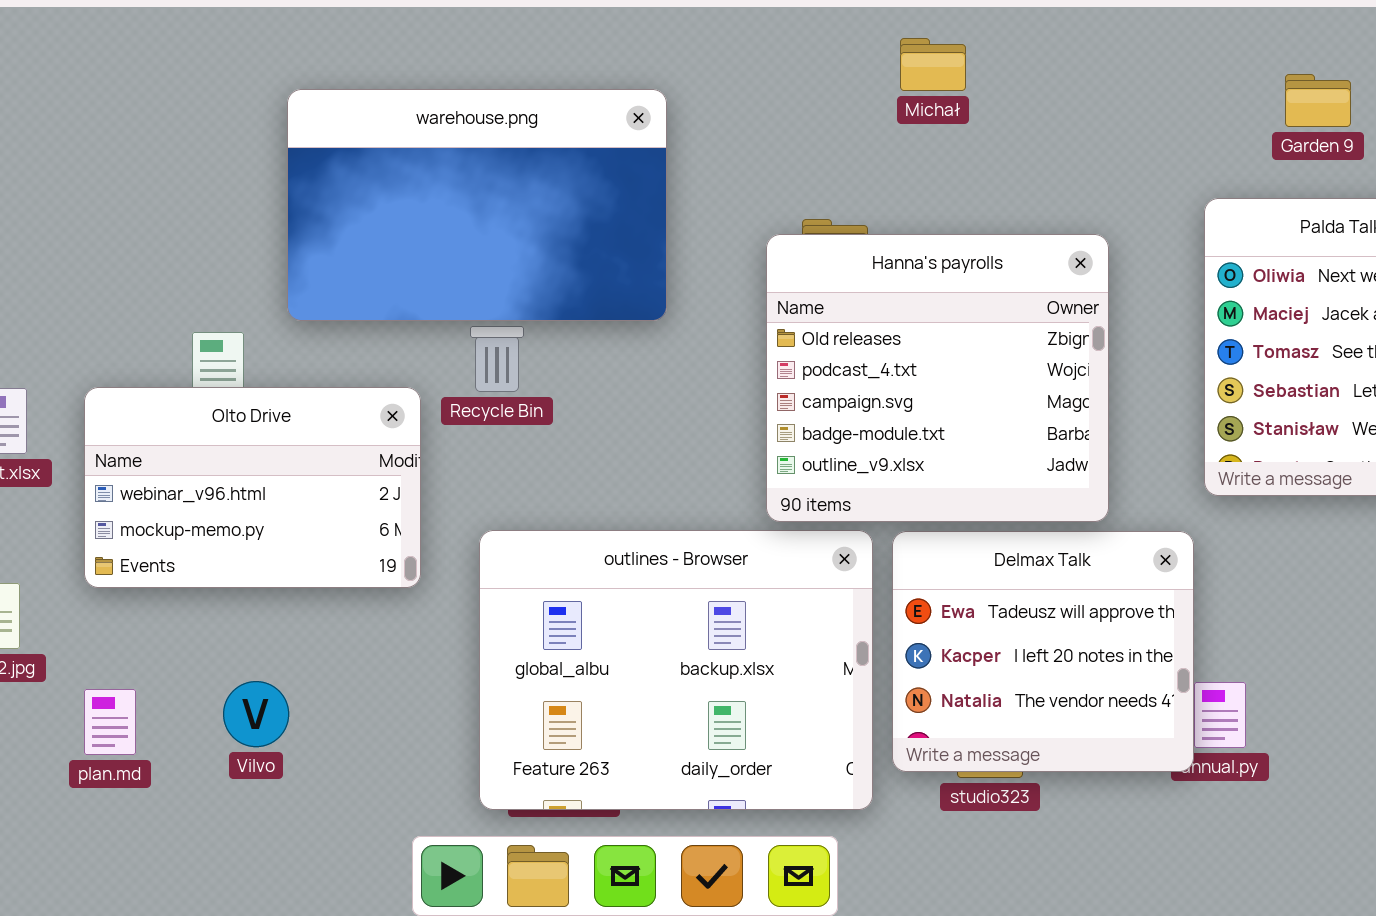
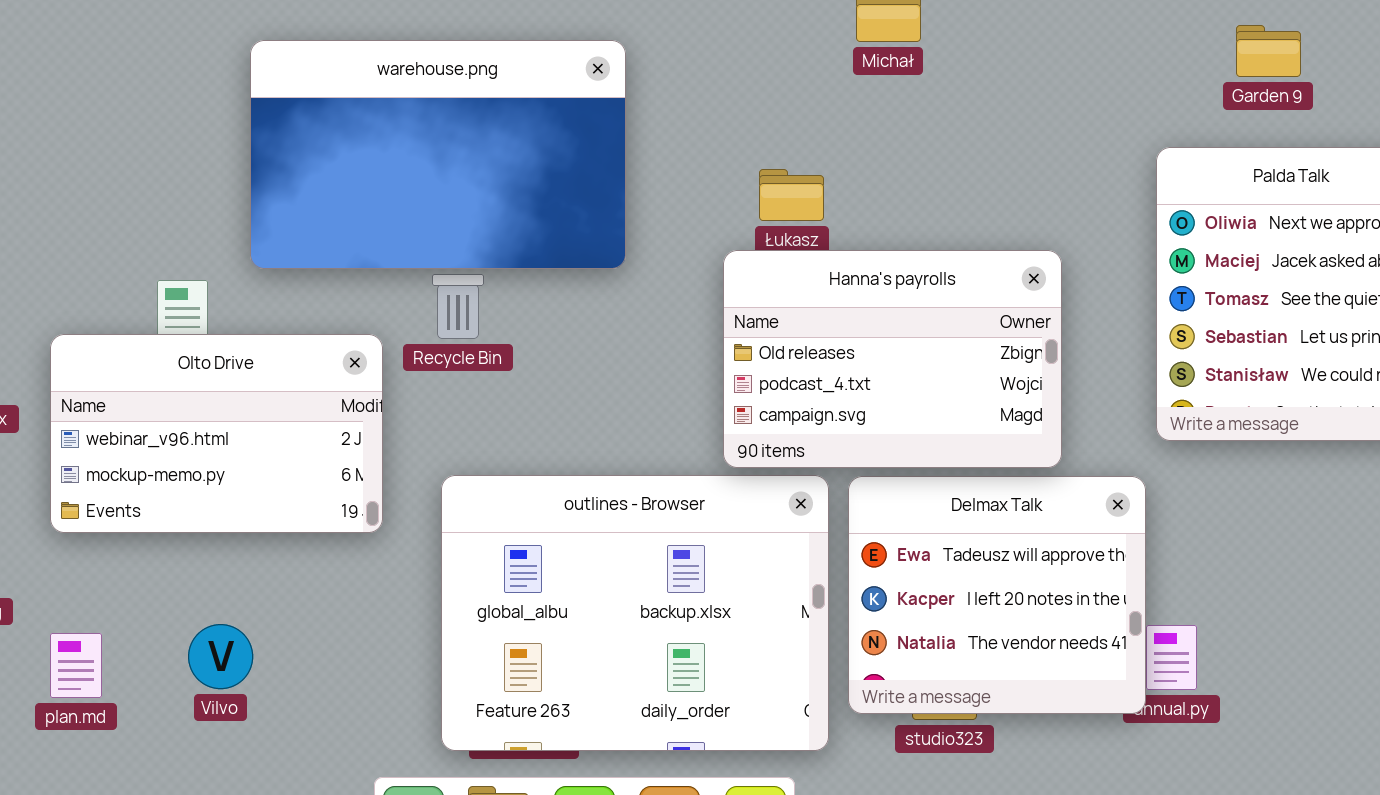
Hanna's payrolls: [766,234,1109,522] -> [723,250,1062,468], resized

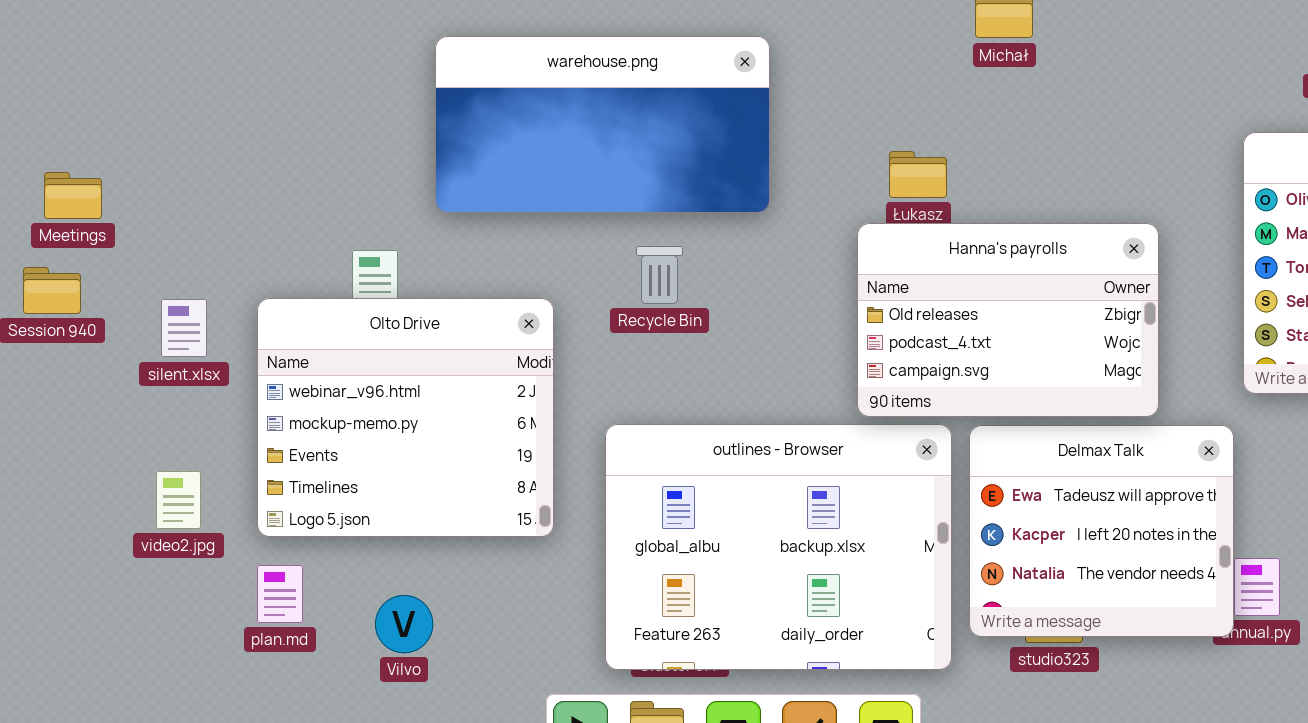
warehouse.png: [250,40,626,269] -> [435,36,770,213], resized
Recycle Bin: [432,274,484,339] -> [636,246,683,304], moved
Olto Drive: [50,334,383,533] -> [257,298,554,537], resized
Vilvo: [188,624,253,689] -> [375,595,433,653], moved

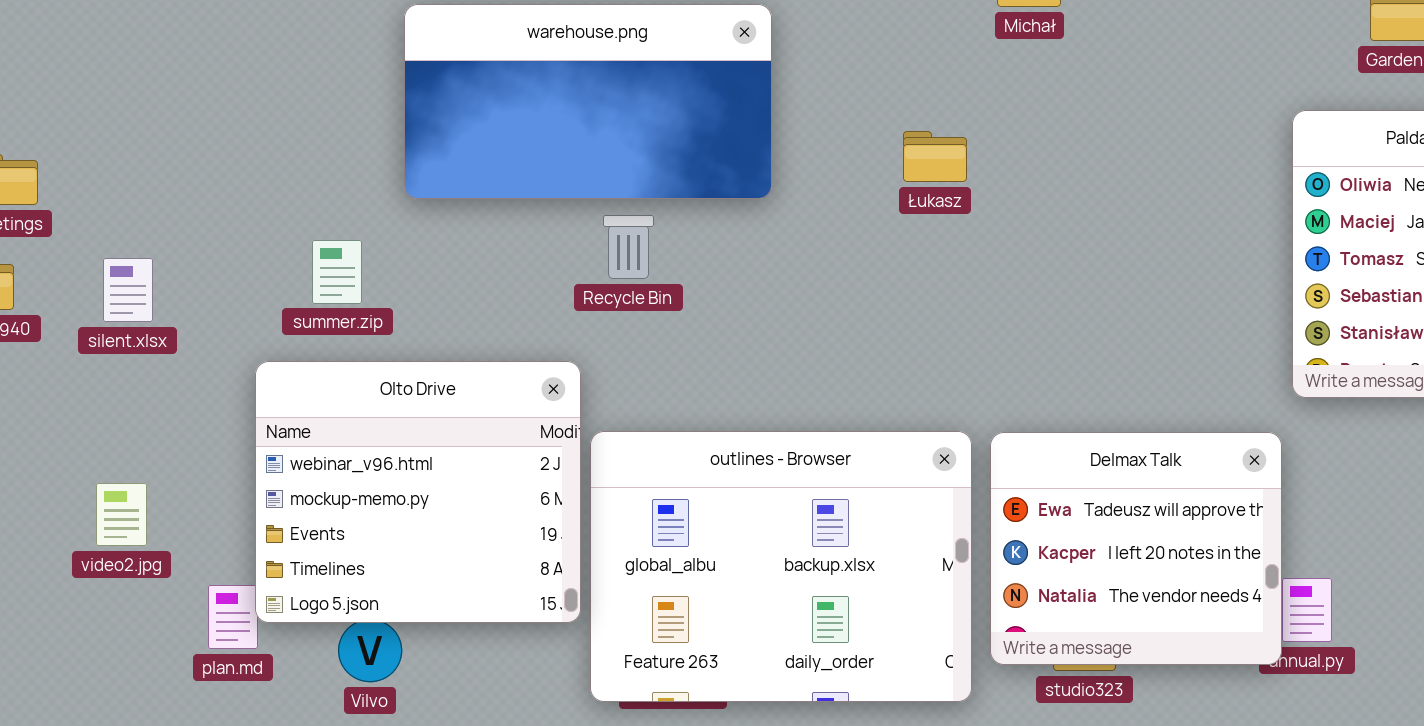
Hanna's payrolls: [857,223,1159,417] -> none, closed
Recycle Bin: [636,246,683,304] -> [603,215,654,279], moved
Olto Drive: [257,298,554,537] -> [255,361,581,623], moved
silent.xlsx: [161,299,207,357] -> [103,258,153,322], moved

